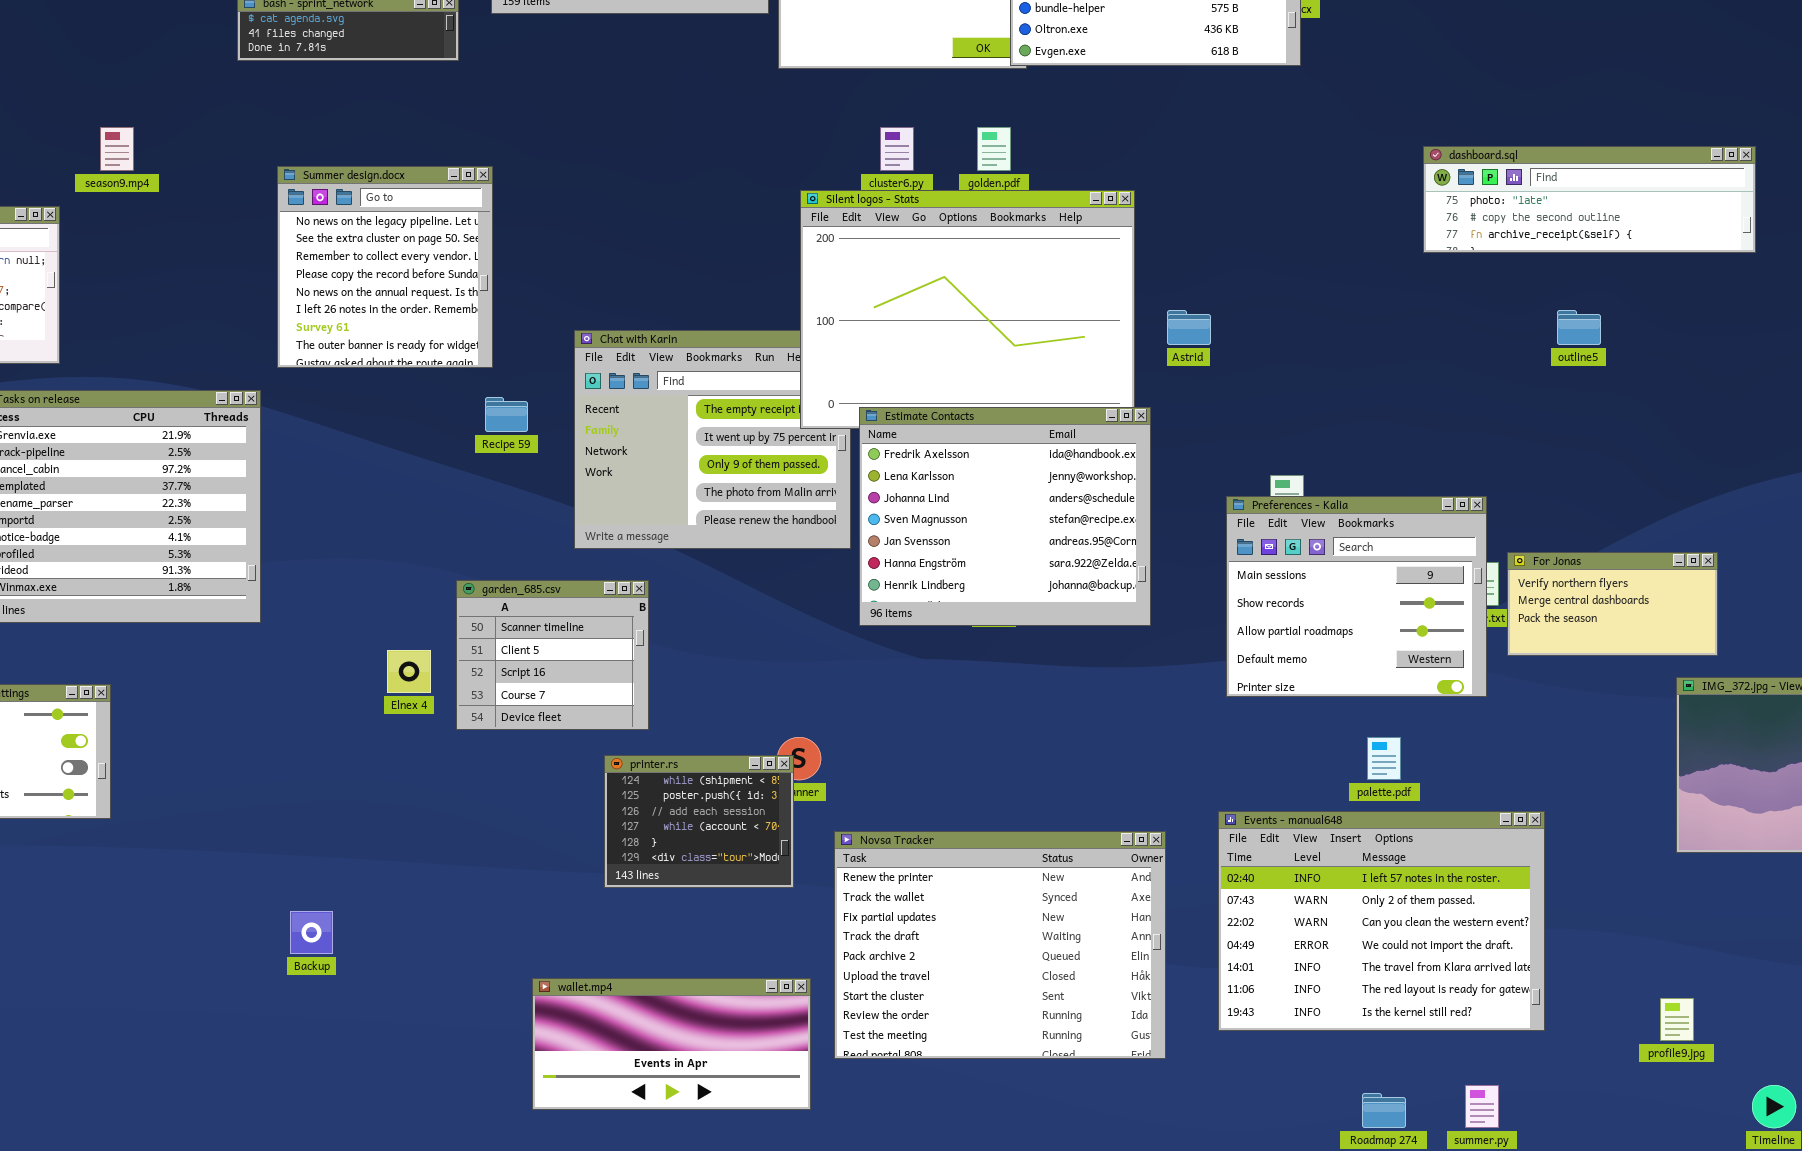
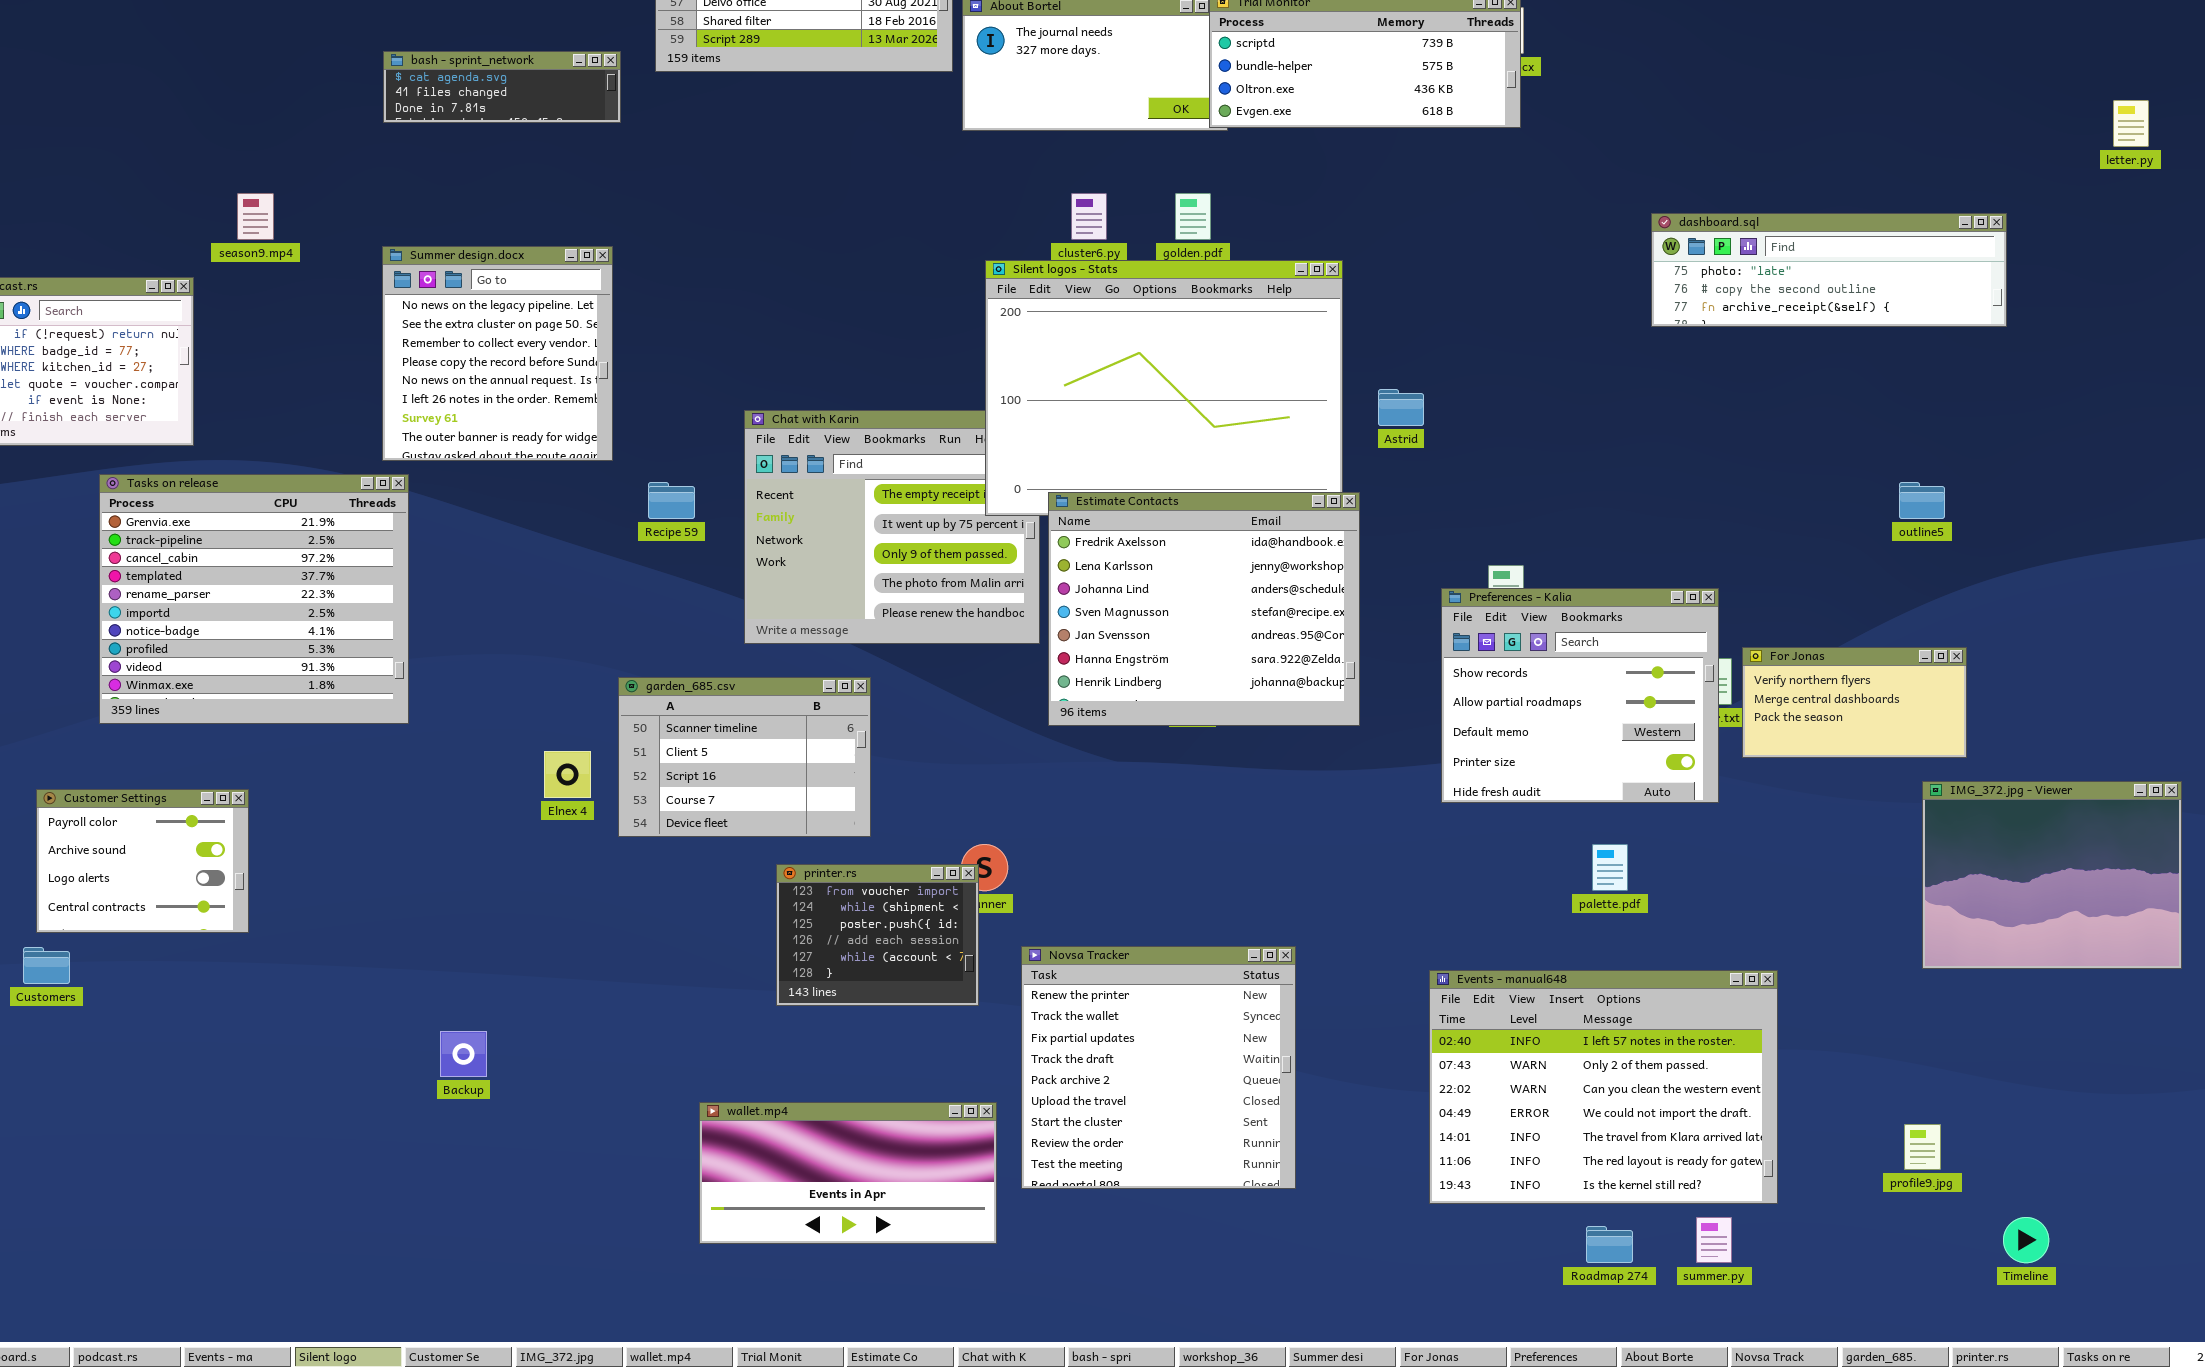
Summer design.docx: [277,166,493,368] -> [382,246,613,461], moved
outline5: [1557,310,1601,345] -> [1899,482,1945,519], moved
Preferences - Kalia: [1226,496,1487,697] -> [1441,588,1719,803], scrolled down 1 row
garden_685.csv: [456,580,649,730] -> [618,677,871,837], resized
printer.rs: [604,755,794,888] -> [776,864,979,1006], scrolled up 1 row
Events - manual648: [1218,811,1545,1031] -> [1429,970,1778,1204], moved
Novsa Tracker: [834,831,1166,1059] -> [1021,946,1296,1189], resized

